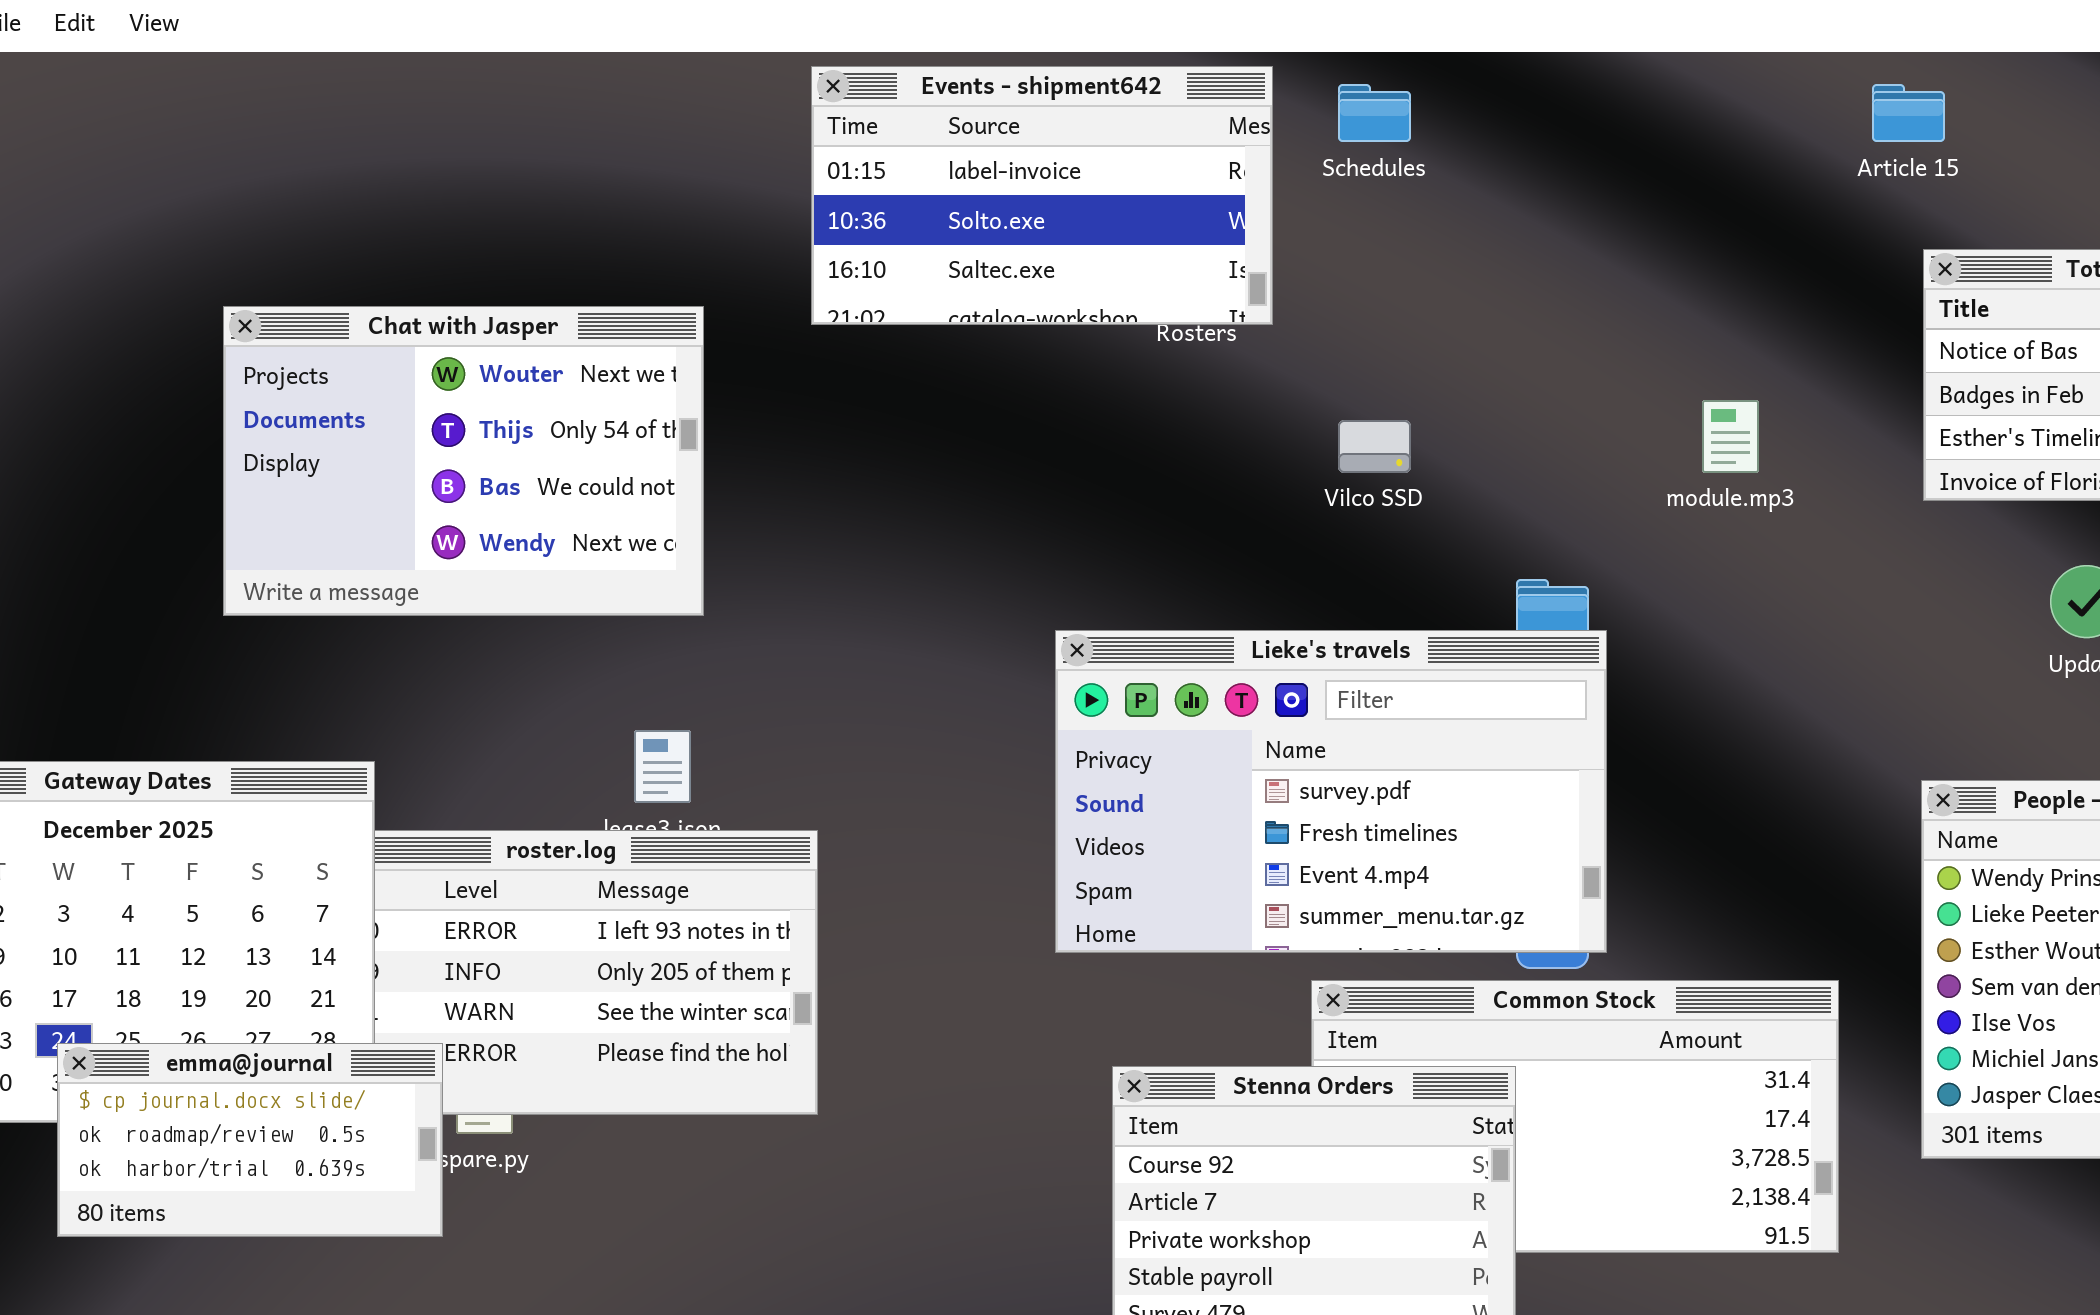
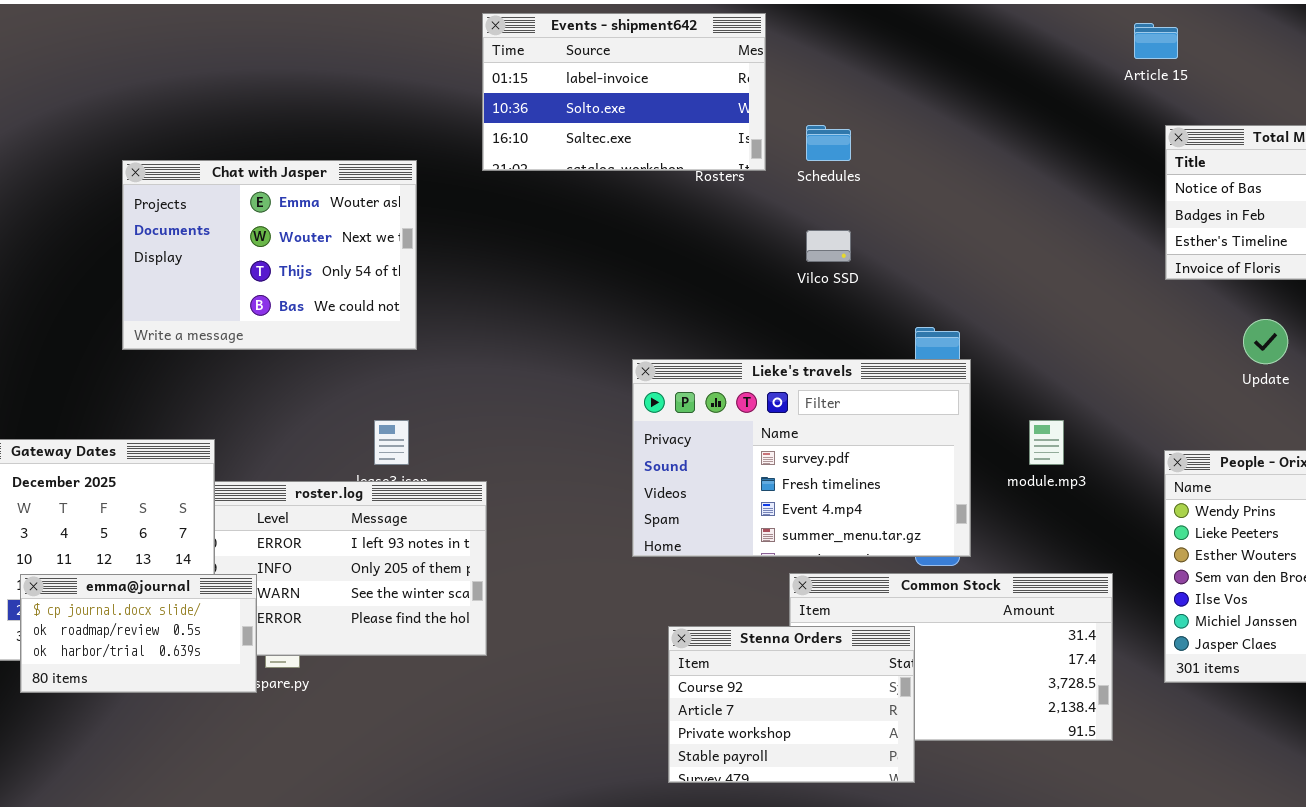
Schedules: [1338,84,1411,142] -> [806,125,851,161], moved
Chat with Jasper: [223,306,704,616] -> [122,160,417,350], scrolled up 1 row
module.mp3: [1702,400,1759,473] -> [1029,420,1064,465], moved
emma@journal: [57,1043,443,1237] -> [20,574,257,693], moved

